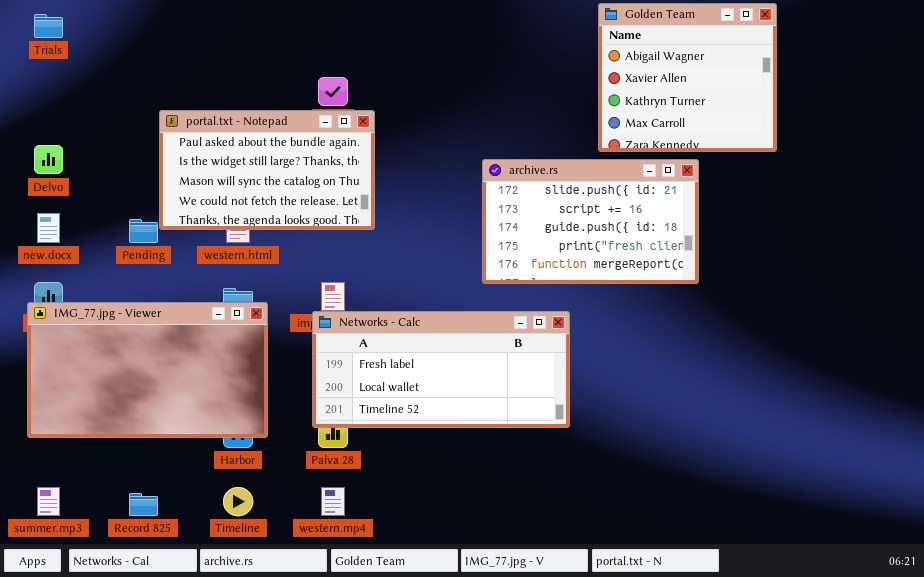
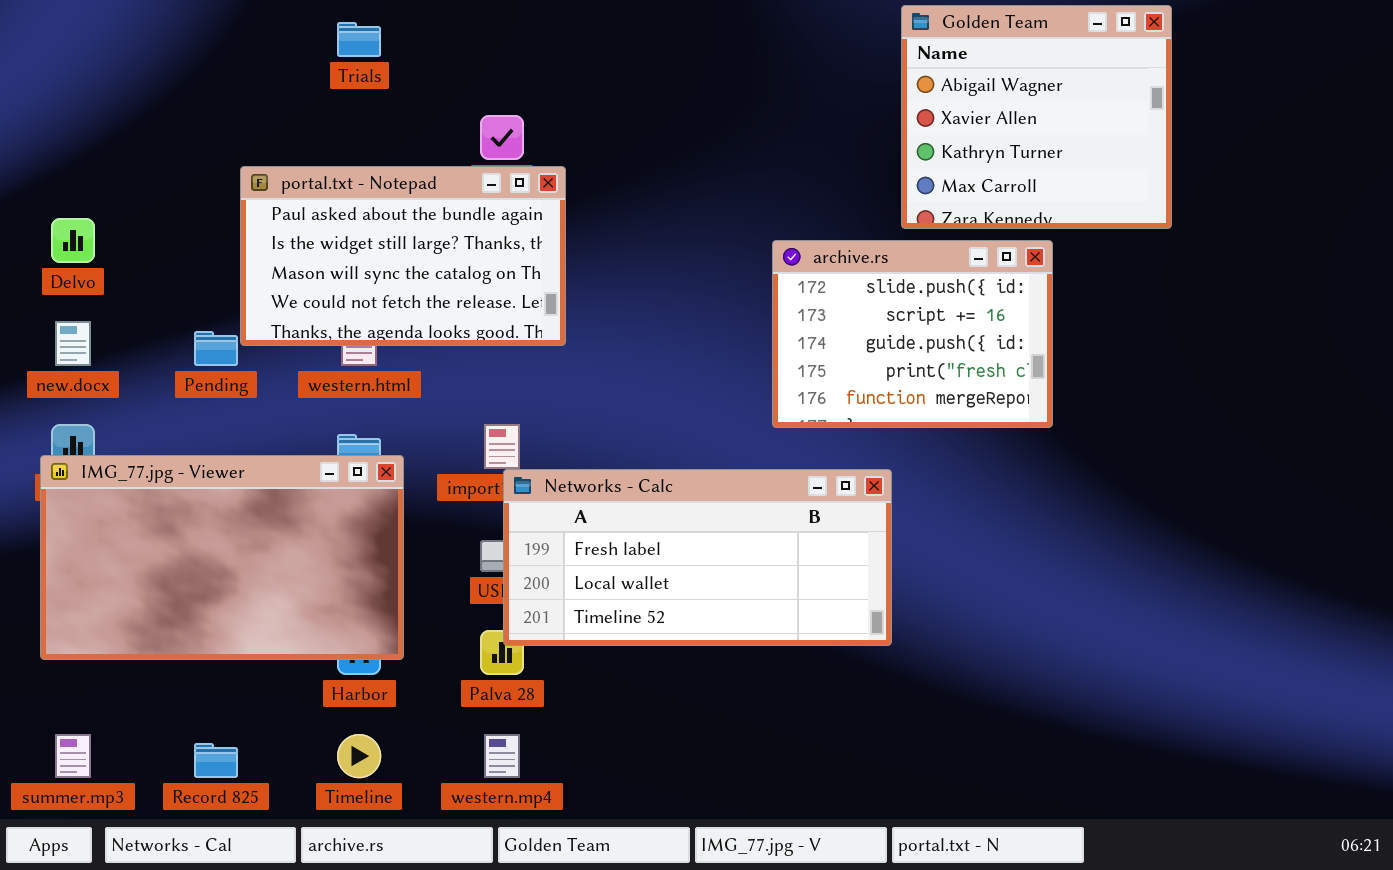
Trials: [34,14,63,38] -> [337,22,381,57], moved
archive.rs: [482,159,699,284] -> [772,240,1053,428], resized
Networks - Calc: [312,311,570,428] -> [503,469,892,646], moved

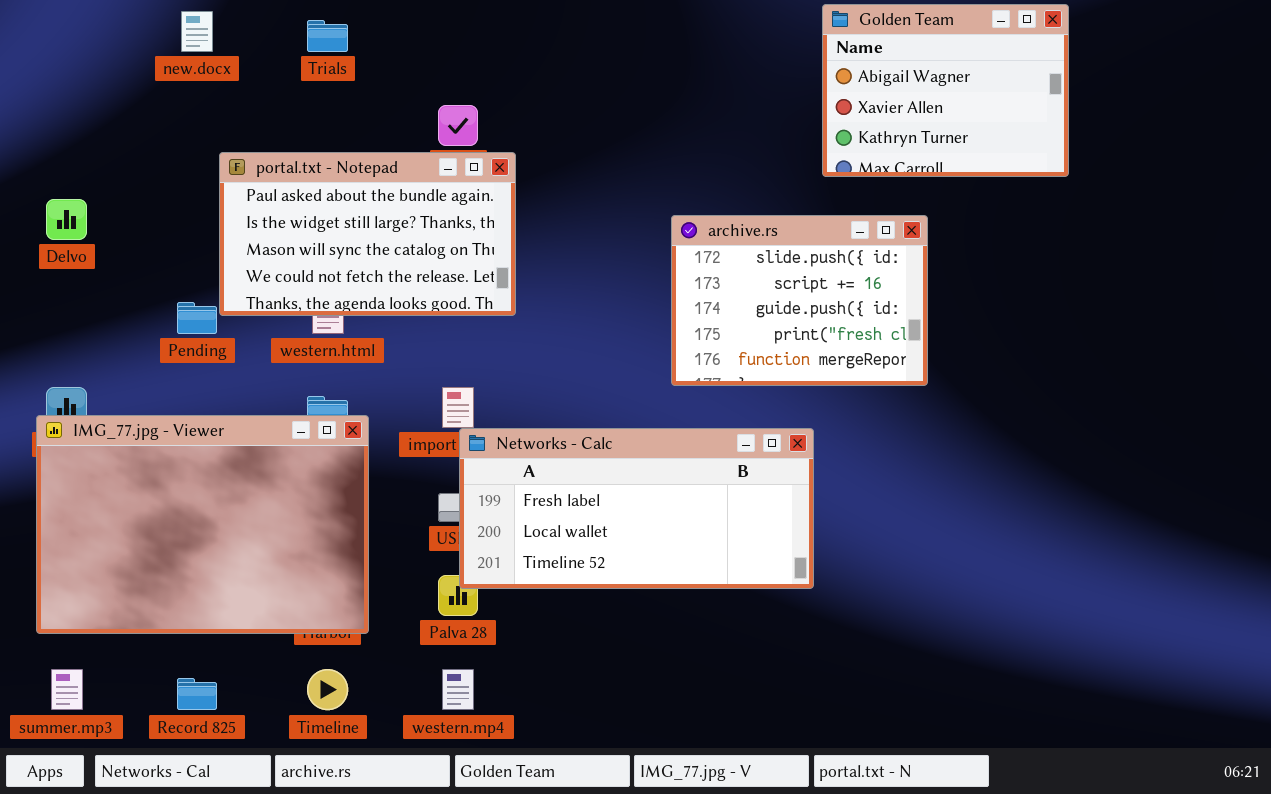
Golden Team: [901,5,1172,229] -> [822,4,1069,177], resized
archive.rs: [772,240,1053,428] -> [671,215,928,386], moved
new.docx: [55,321,91,366] -> [181,11,213,52], moved
IMG_77.jpg - Viewer: [40,455,404,660] -> [36,415,369,634], resized

